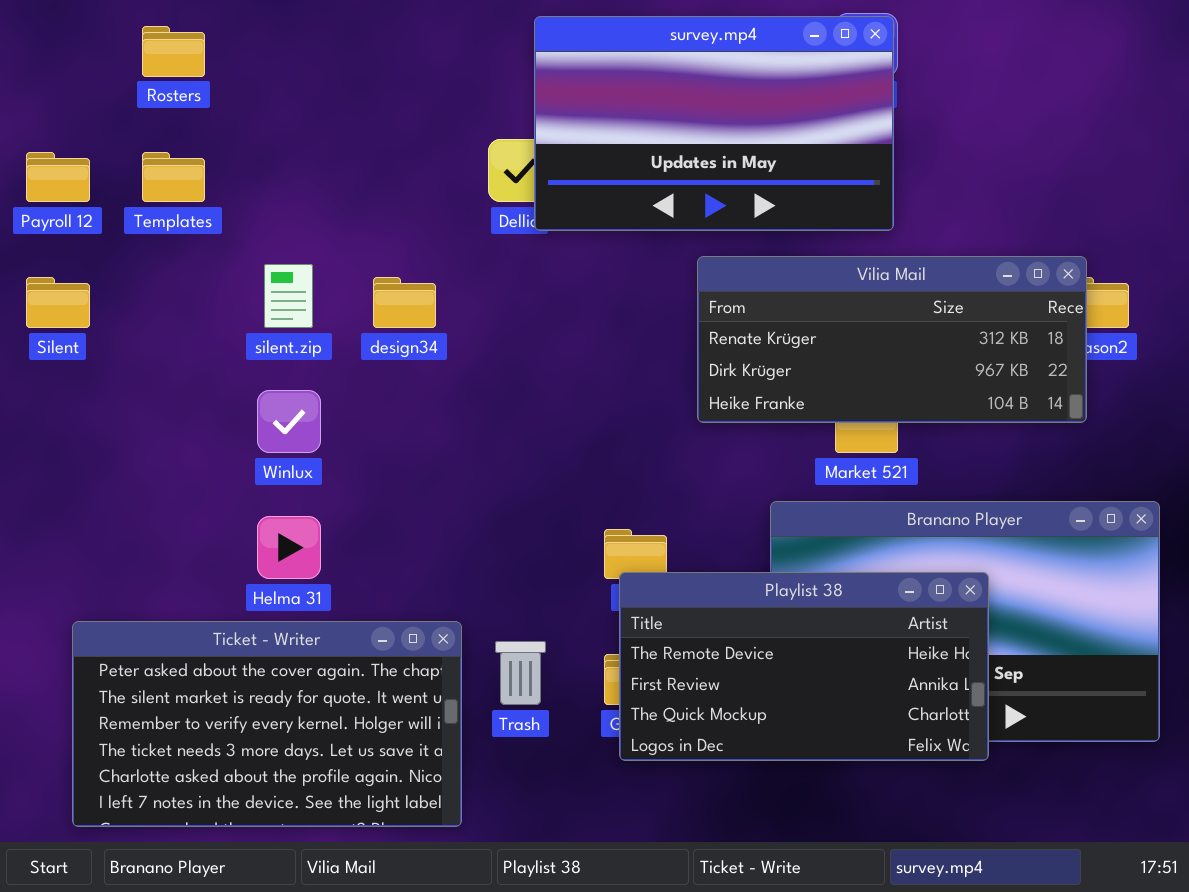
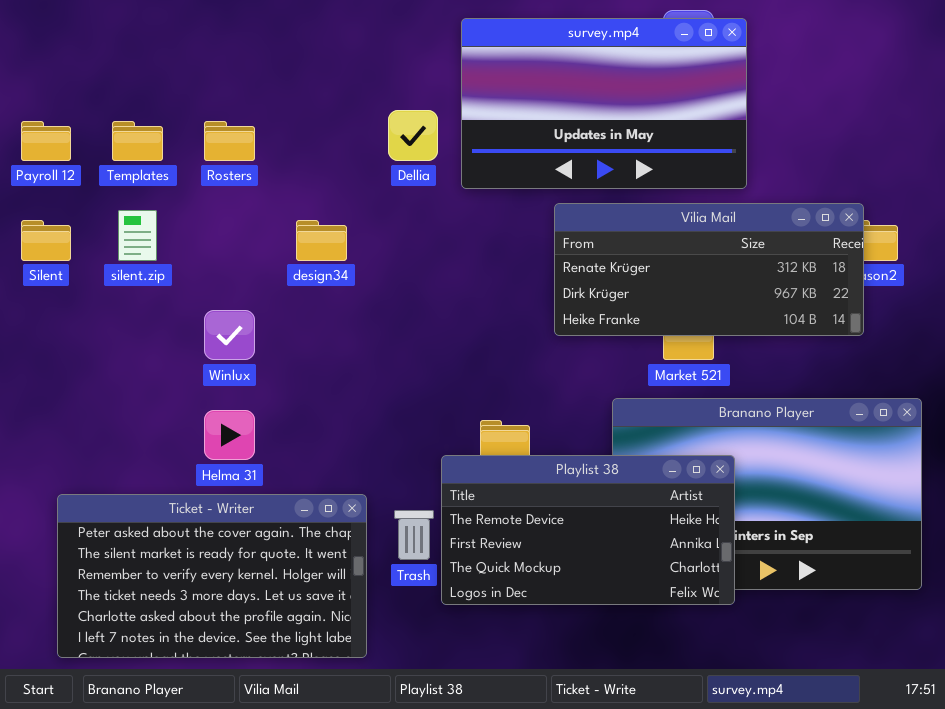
survey.mp4: [534,16,894,231] -> [461,18,747,189], moved
Rosters: [142,26,205,77] -> [204,121,255,161], moved
silent.zip: [264,264,313,328] -> [118,210,157,261], moved
Playlist 38: [619,572,989,761] -> [441,455,735,605], moved

